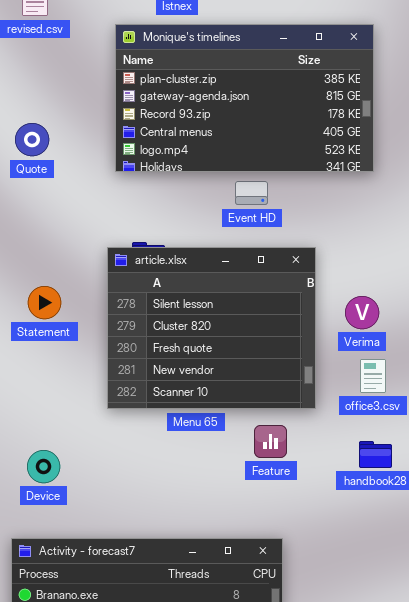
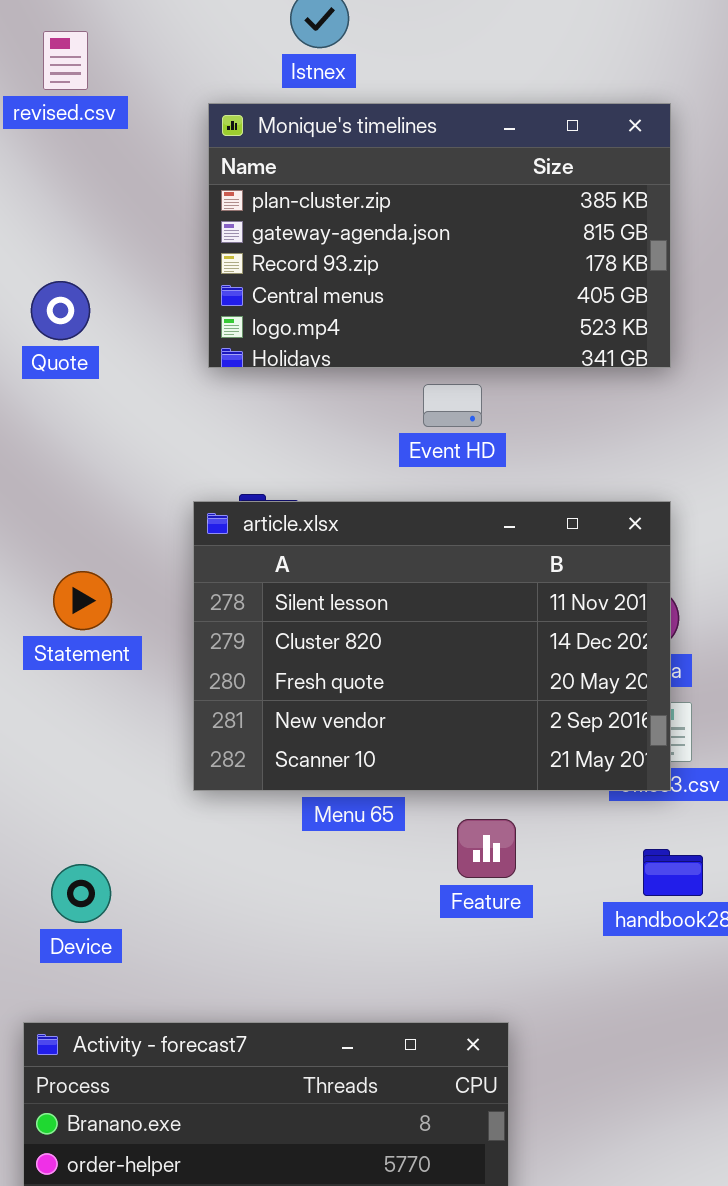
article.xlsx: [107,247,316,409] -> [193,501,671,791], resized

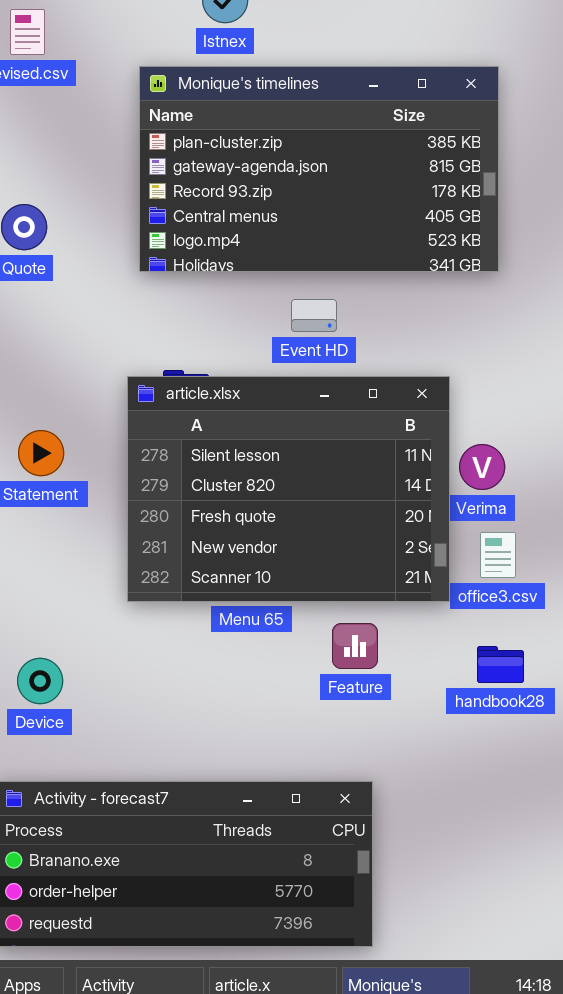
Event HD: [423,384,482,427] -> [291,299,337,332], moved
article.xlsx: [193,501,671,791] -> [127,376,450,602], resized

